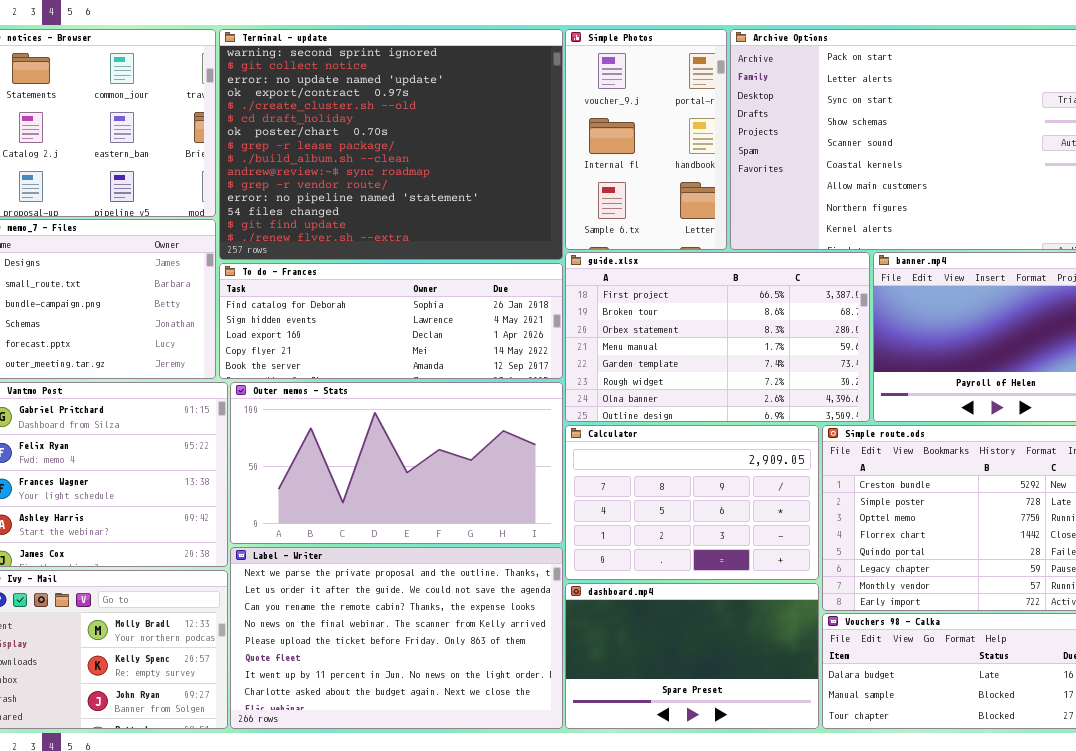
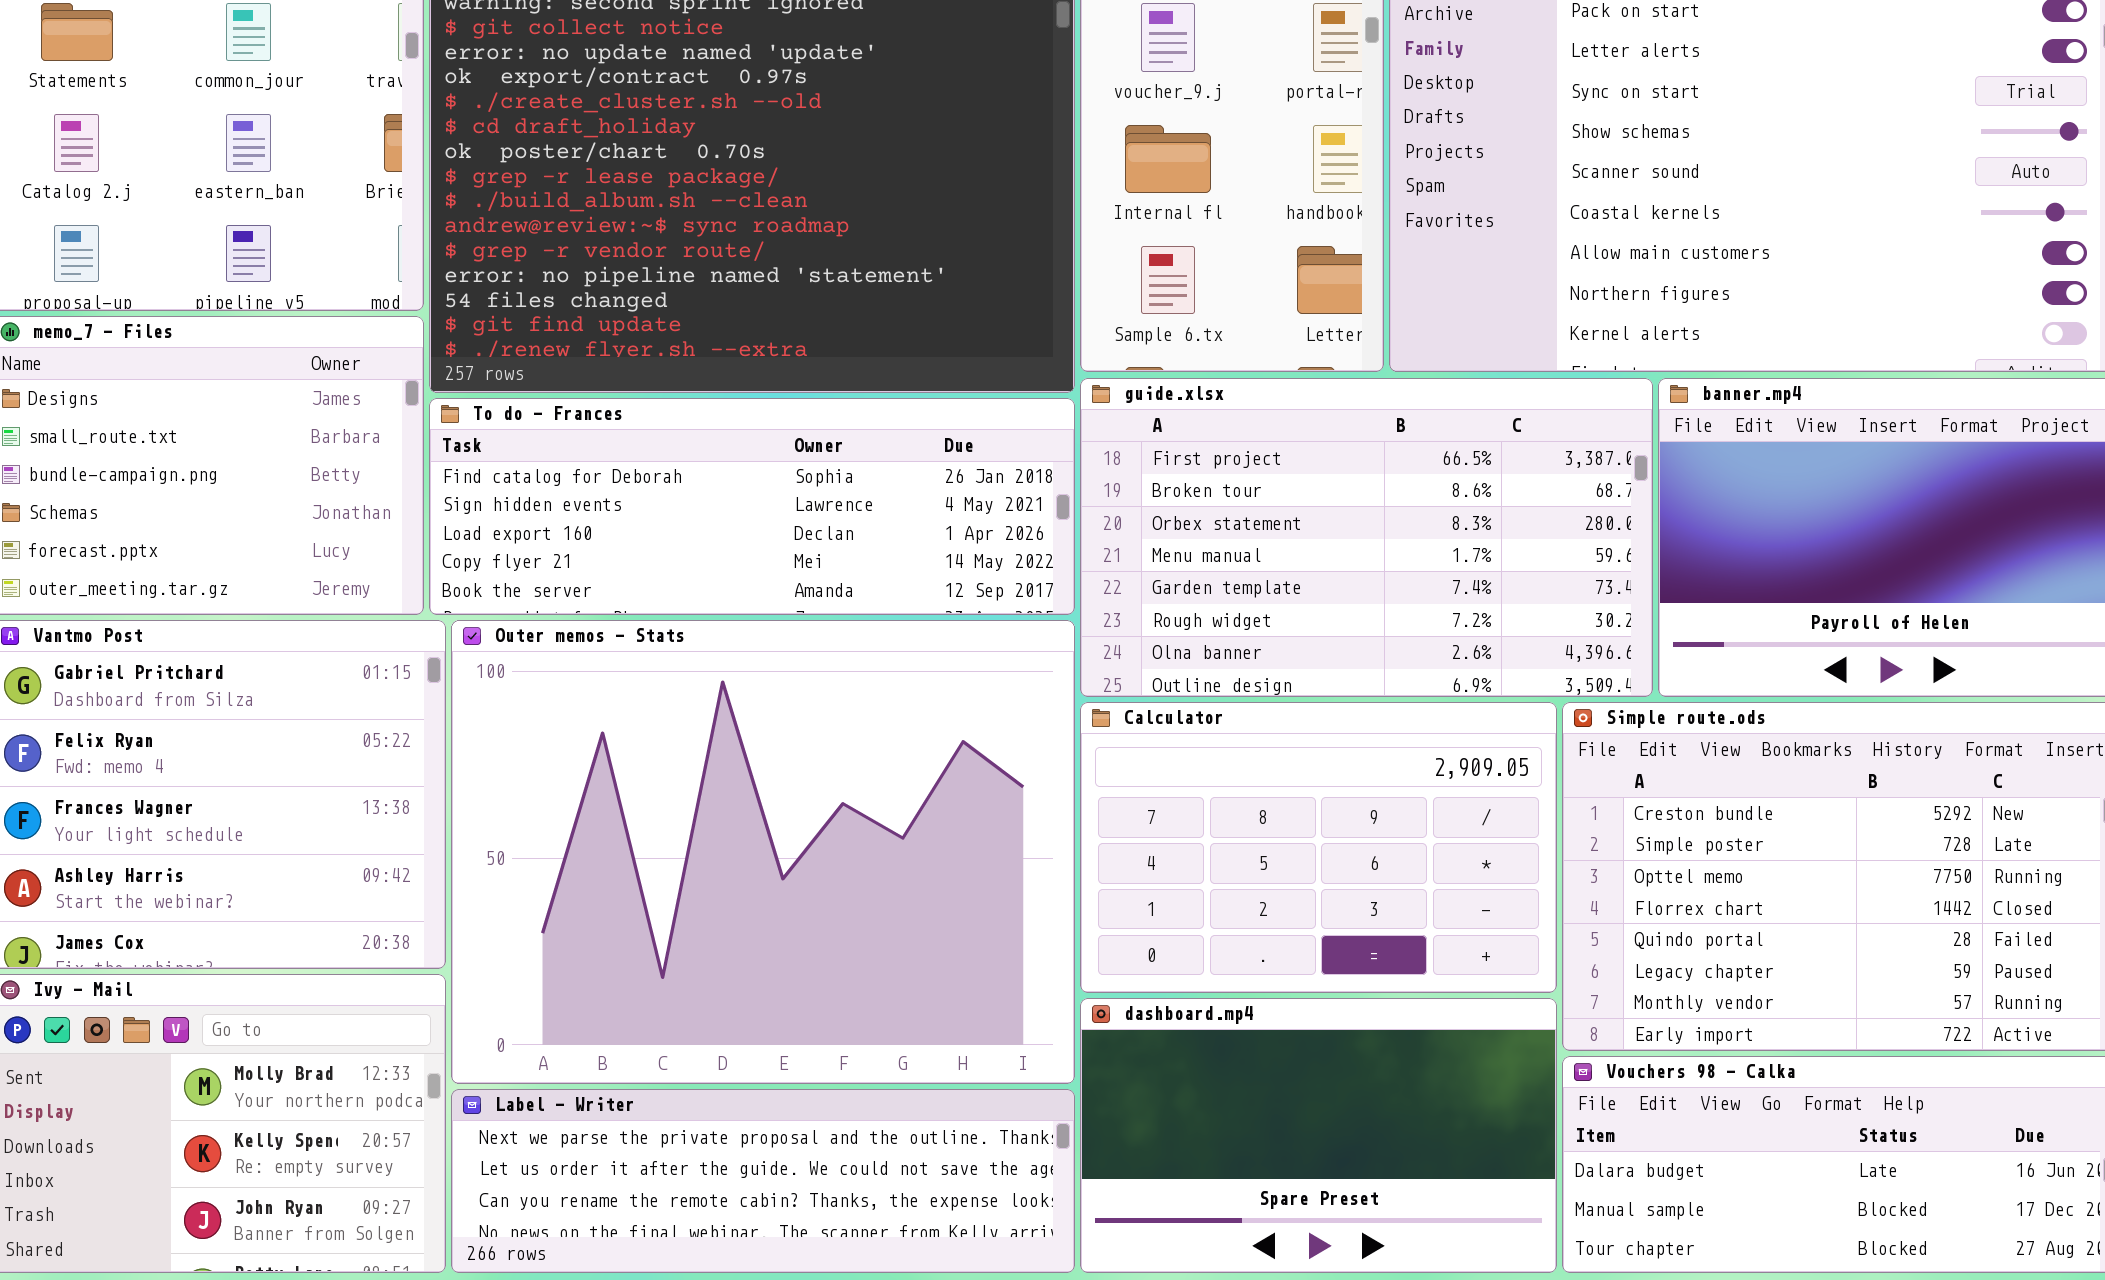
Outer memos - Stats: [230,382,563,544] -> [451,620,1075,1084], resized
Label - Writer: [230,547,563,729] -> [451,1089,1075,1273], resized

